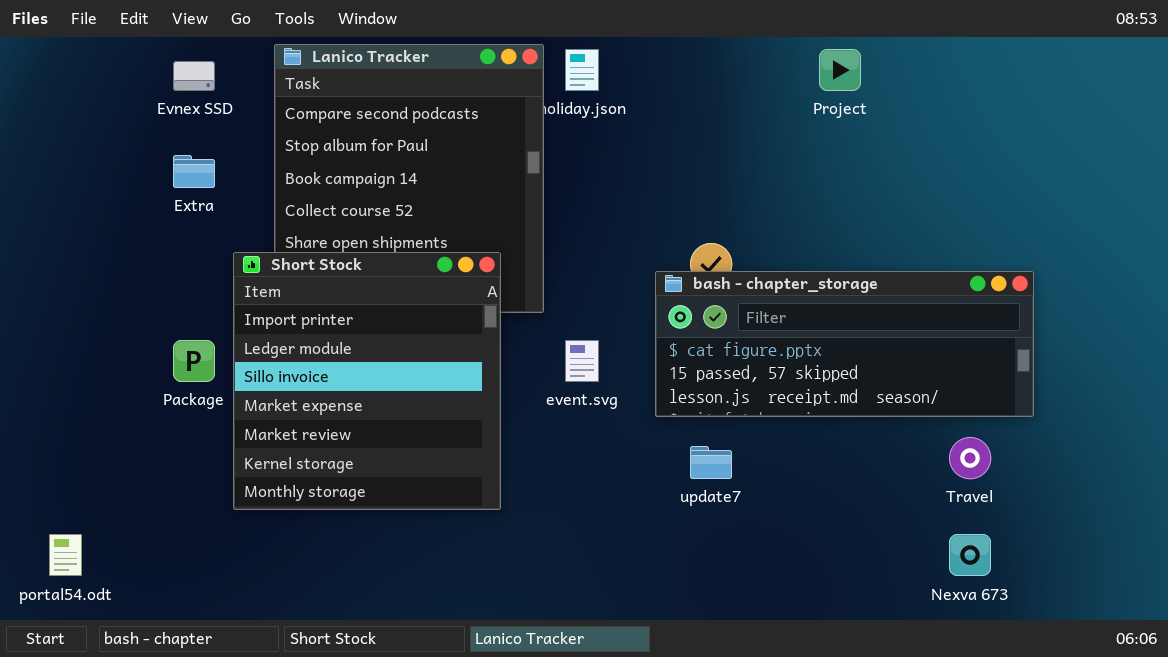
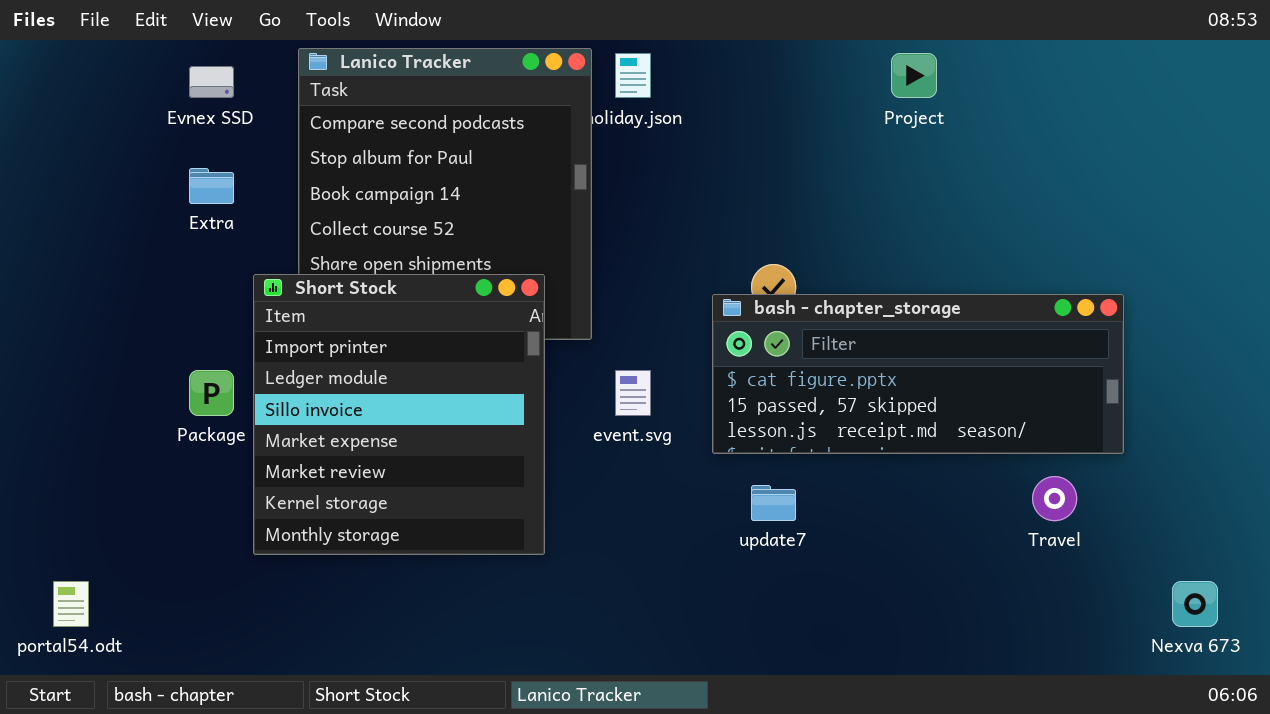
Nexva 673: [949,534,991,576] -> [1172,581,1218,627], moved

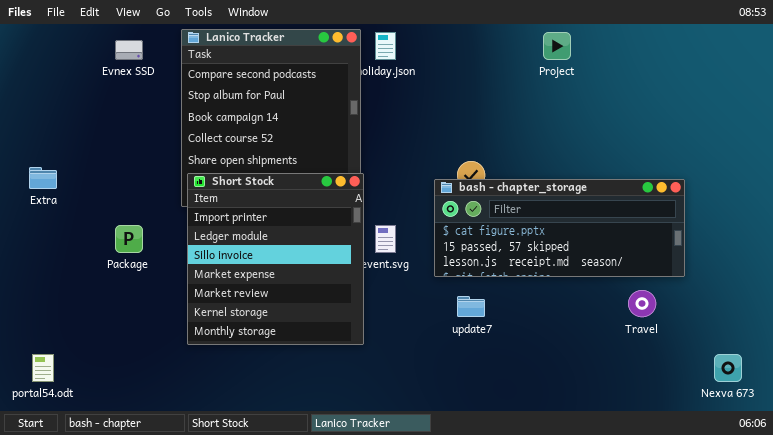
Extra: [189,168,234,204] -> [29,167,57,189], moved
Short Stock: [253,274,545,555] -> [187,173,364,345], moved

